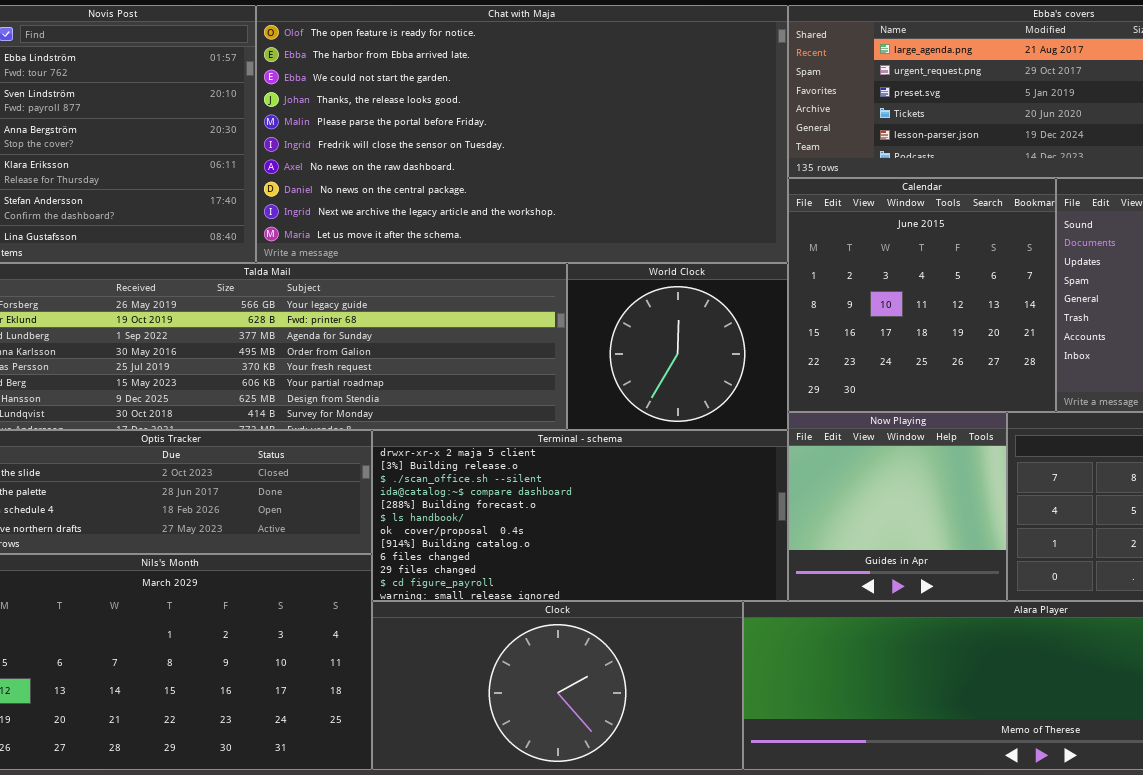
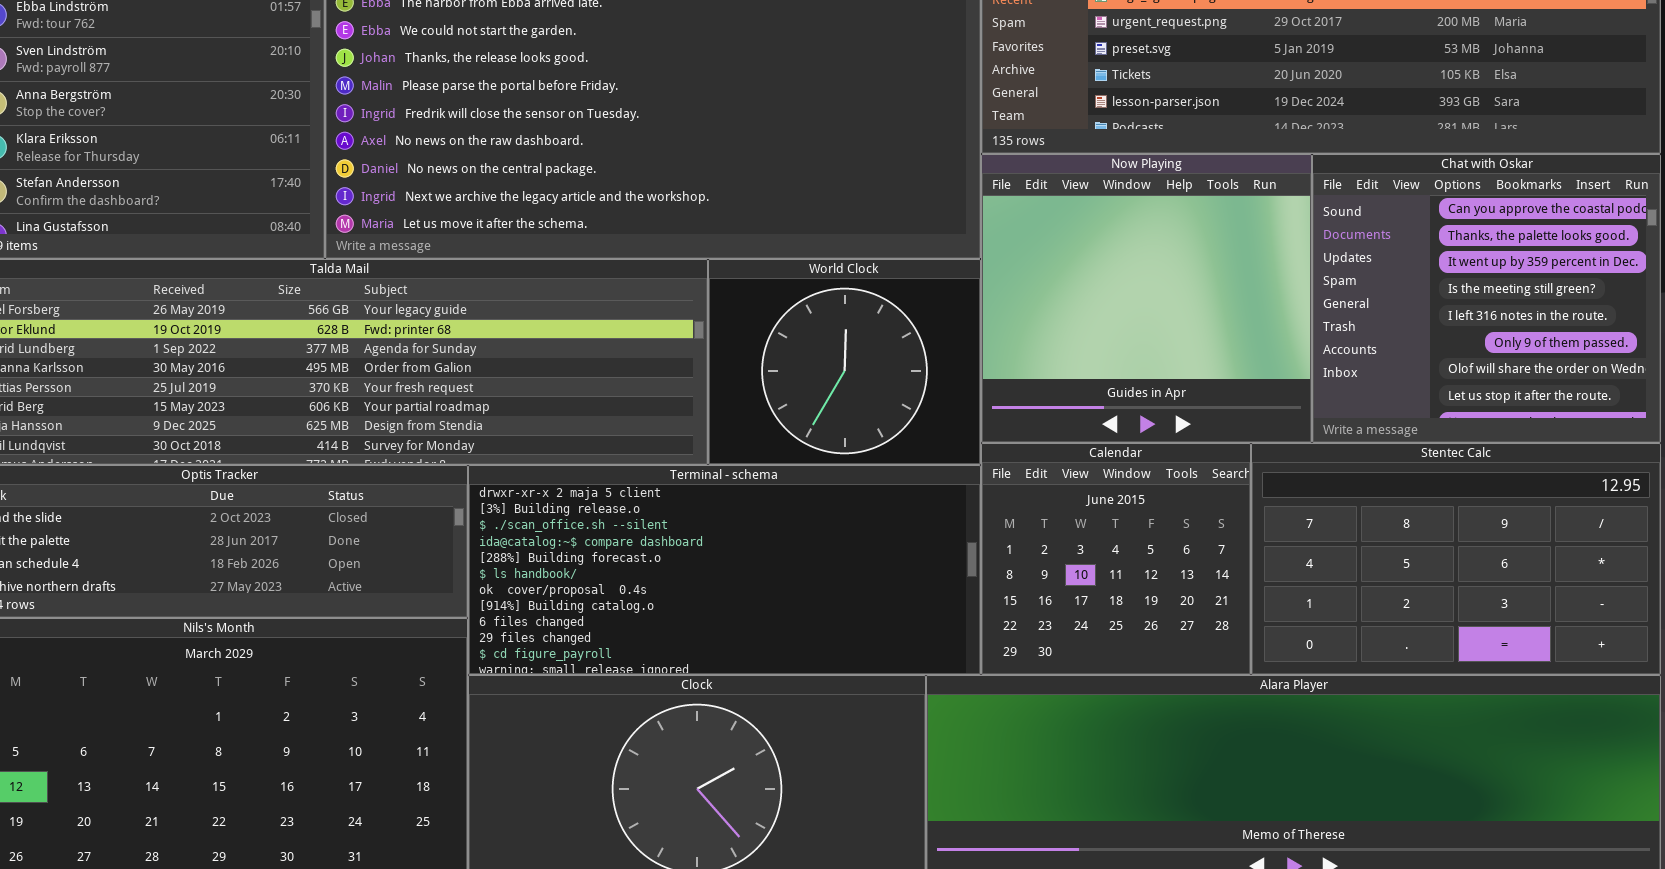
Calendar: [788,178,1056,412] -> [981,443,1251,675], moved, resized
Now Playing: [788,412,1007,601] -> [981,154,1312,443], moved, resized

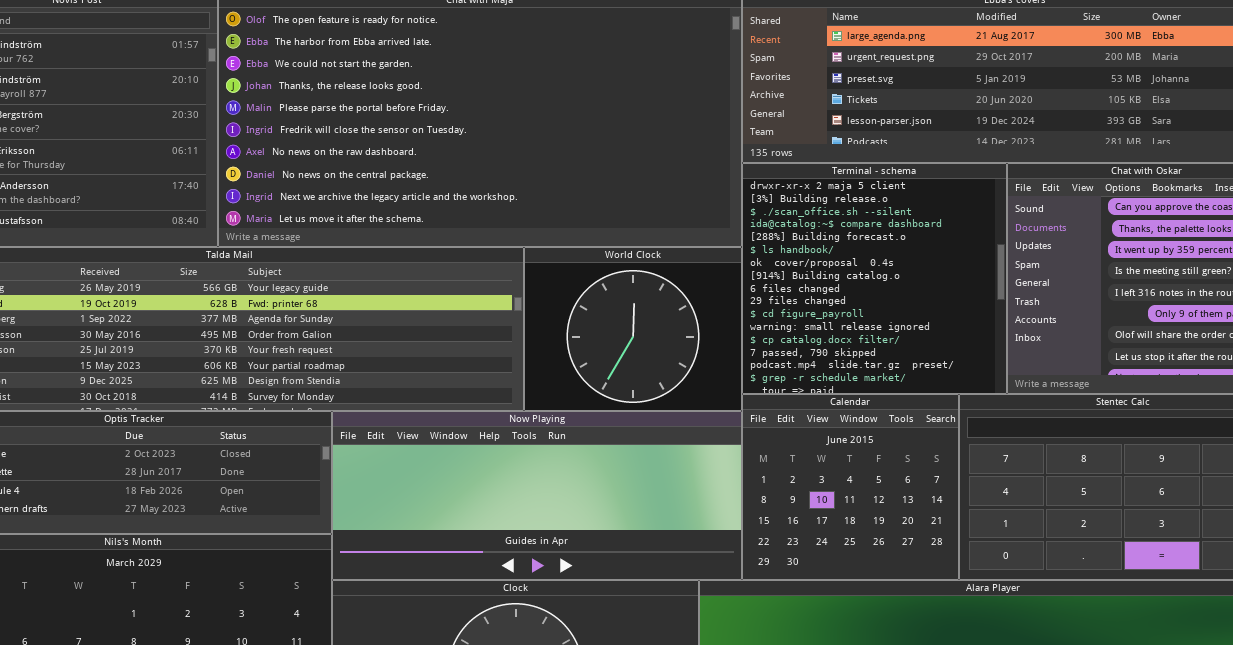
Now Playing: [981,154,1312,443] -> [332,411,742,580], moved, resized
Terminal - schema: [468,465,981,675] -> [742,163,1007,394], moved, resized

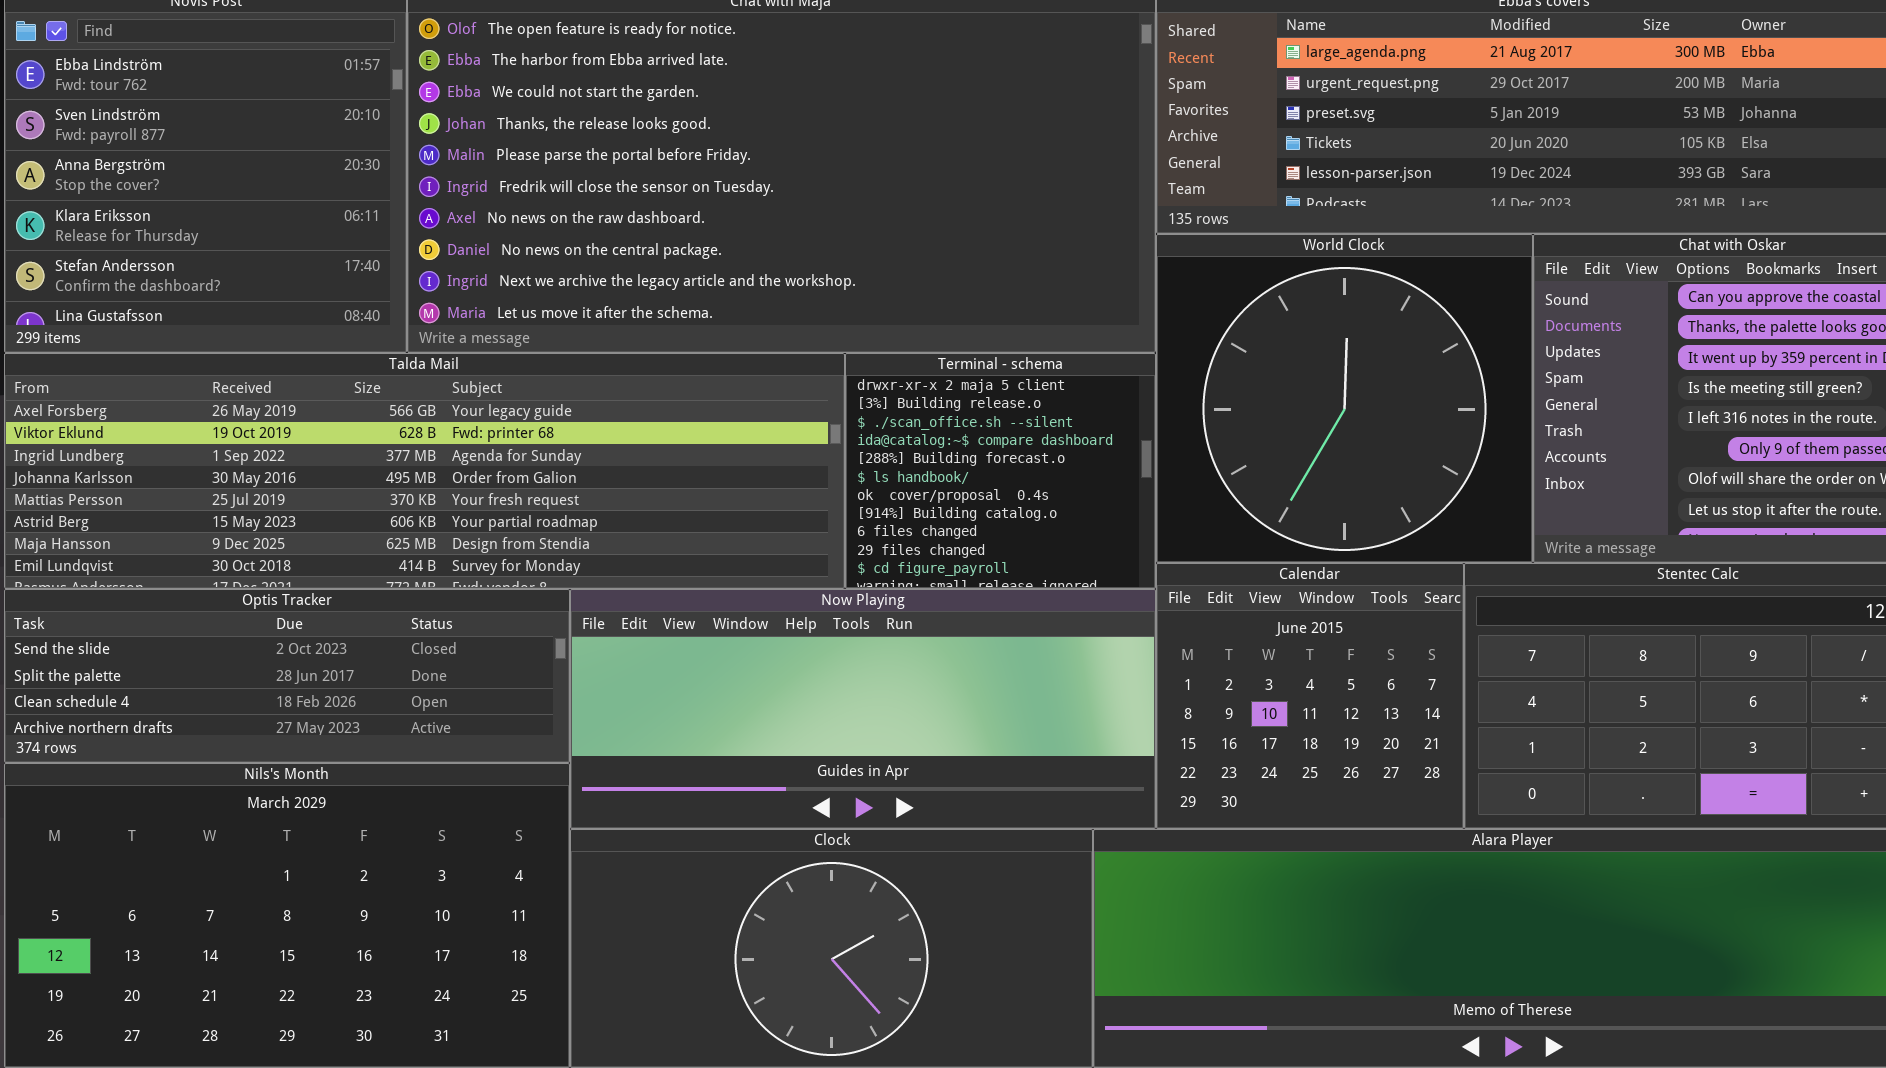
Terminal - schema: [742,163,1007,394] -> [845,353,1156,589], moved, resized
World Clock: [524,247,742,411] -> [1156,234,1533,563], moved, resized

